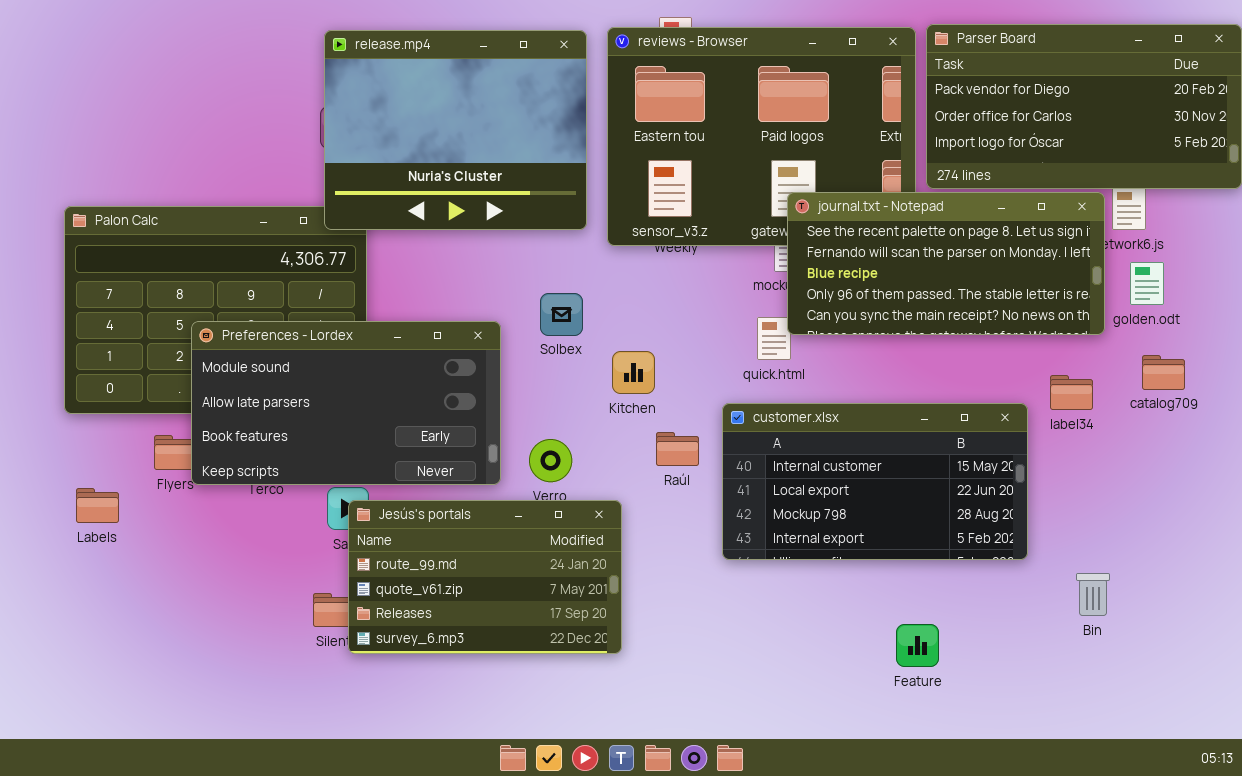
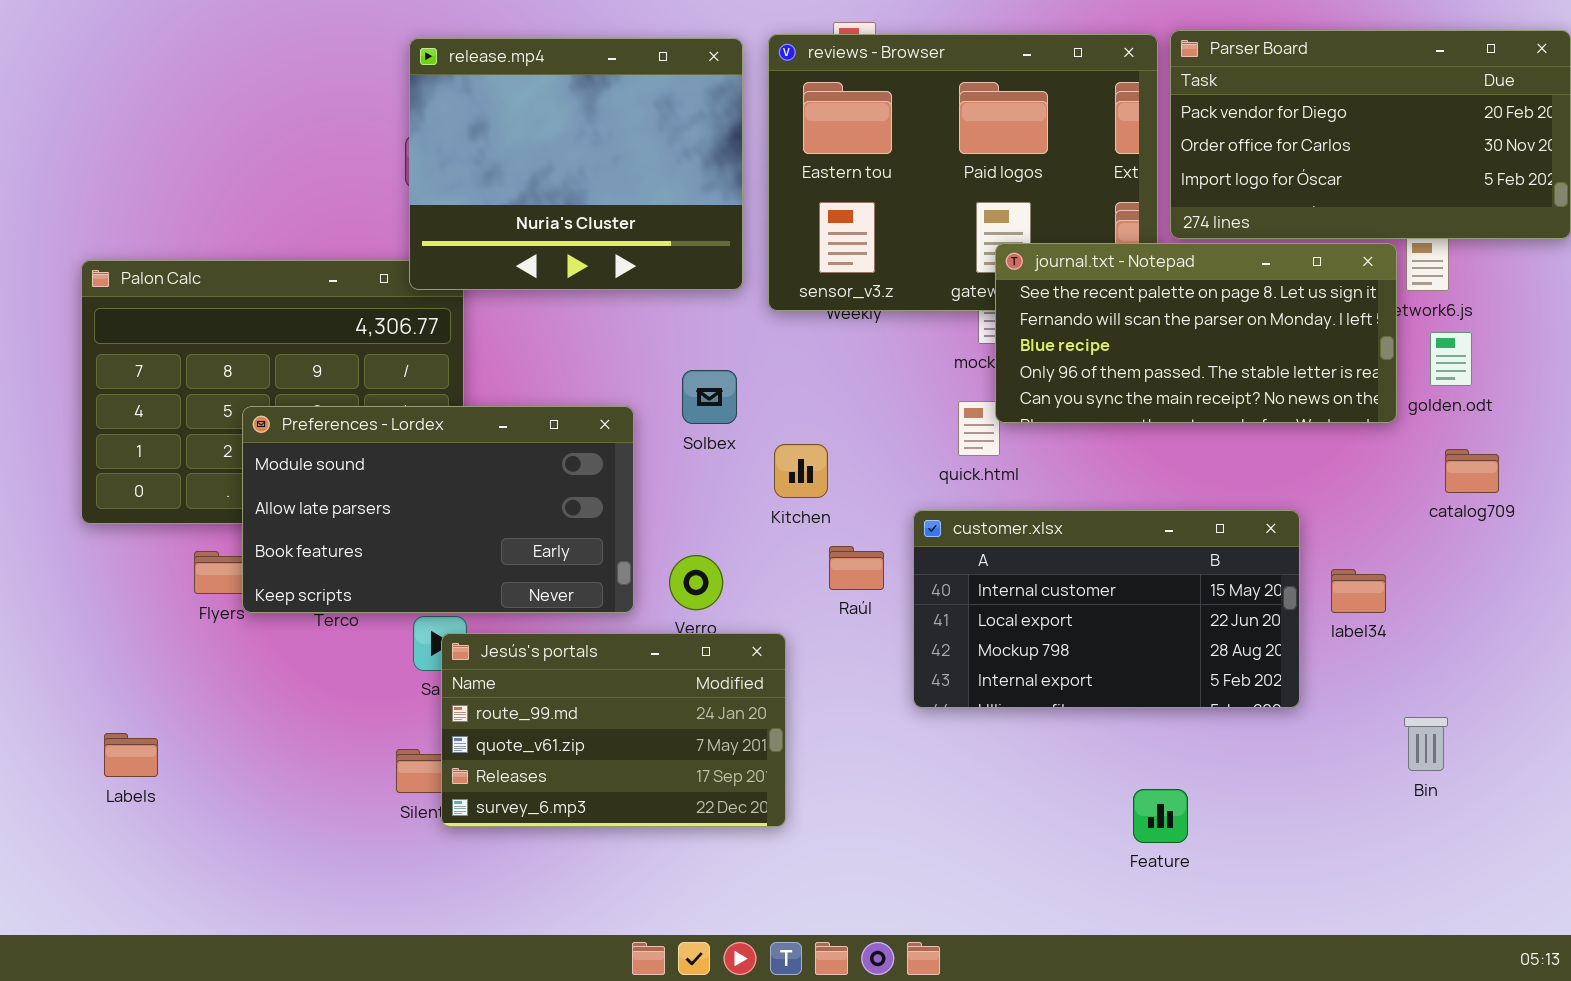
label34: [1050,375,1093,410] -> [1331,569,1386,613], moved
Labels: [76,488,119,523] -> [104,733,158,777], moved
Bin: [1076,573,1110,616] -> [1404,717,1448,771], moved

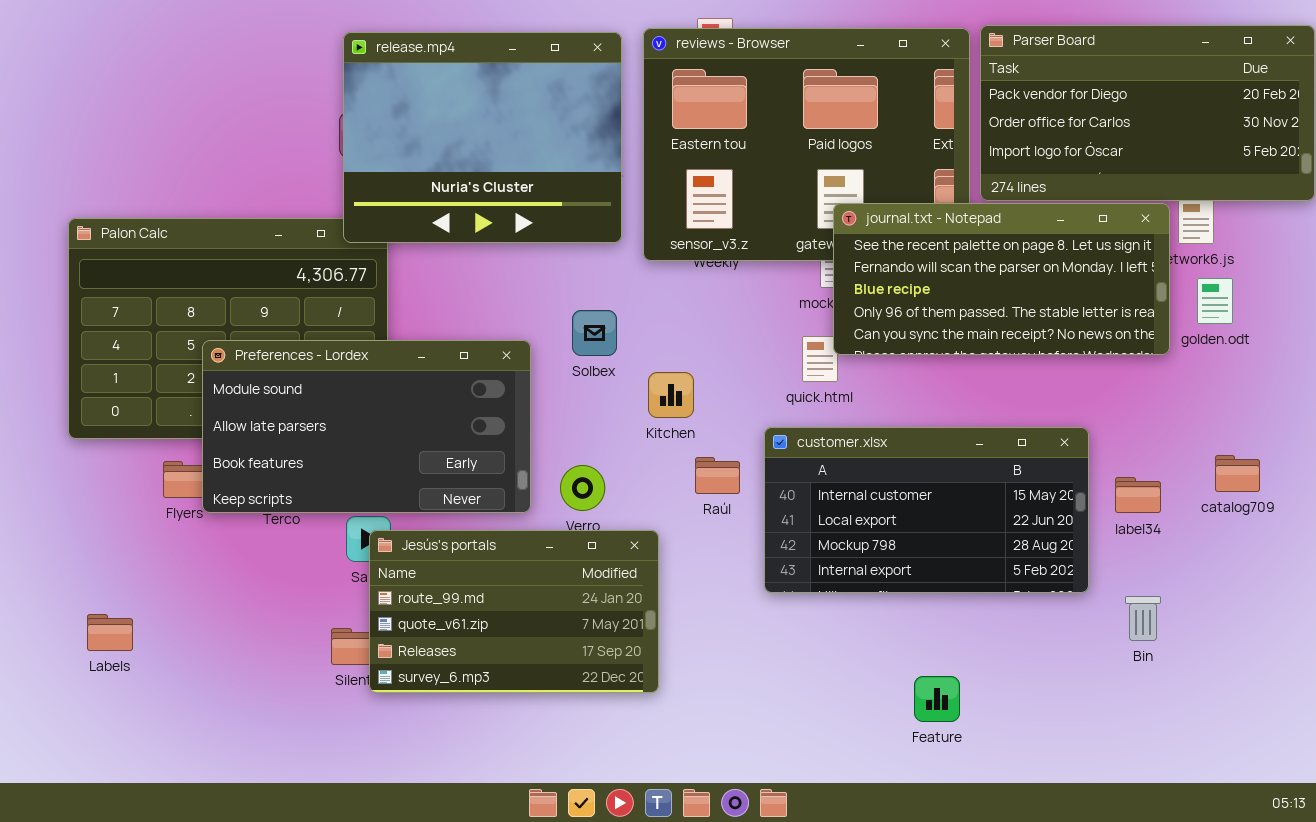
catalog709: [1445,449,1499,493] -> [1215,455,1260,492], moved
Bin: [1404,717,1448,771] -> [1125,596,1161,641], moved
Feature: [1133,789,1188,843] -> [914,676,960,722], moved

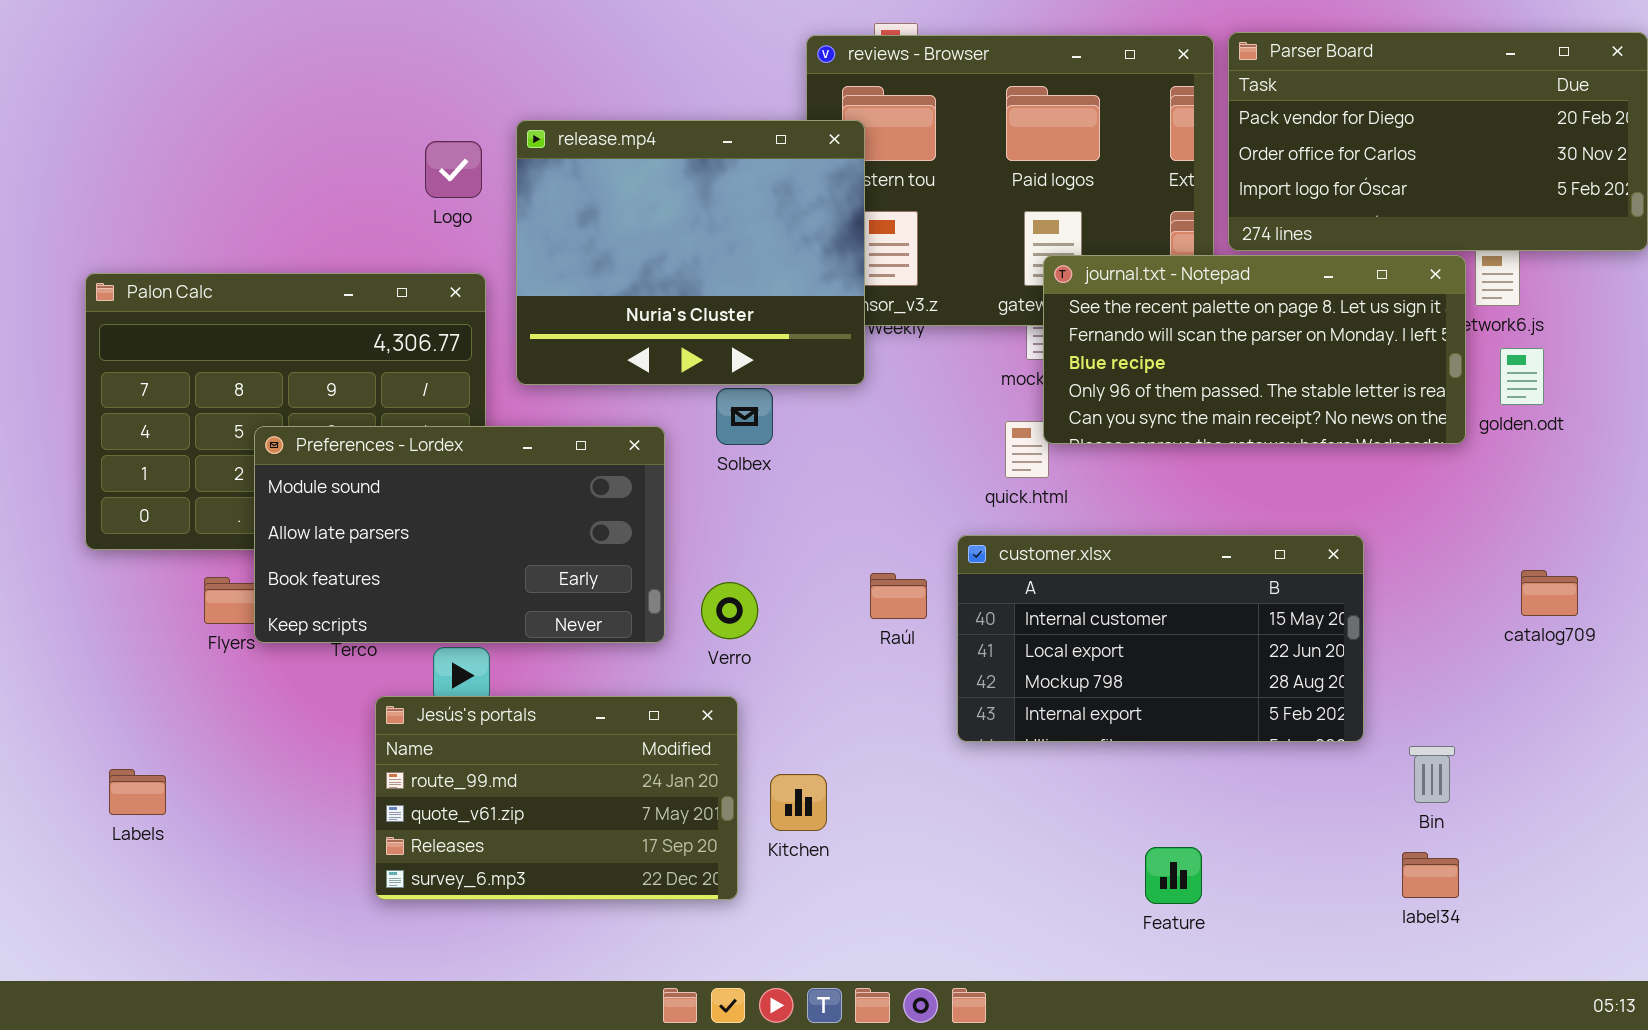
release.mp4: [343,32,622,243] -> [516,120,865,385], moved
Kitchen: [648,372,694,418] -> [770,774,827,831], moved
label34: [1115,477,1161,513] -> [1402,852,1459,898], moved
Jesús's portals: [369,530,659,693] -> [375,696,738,900], moved

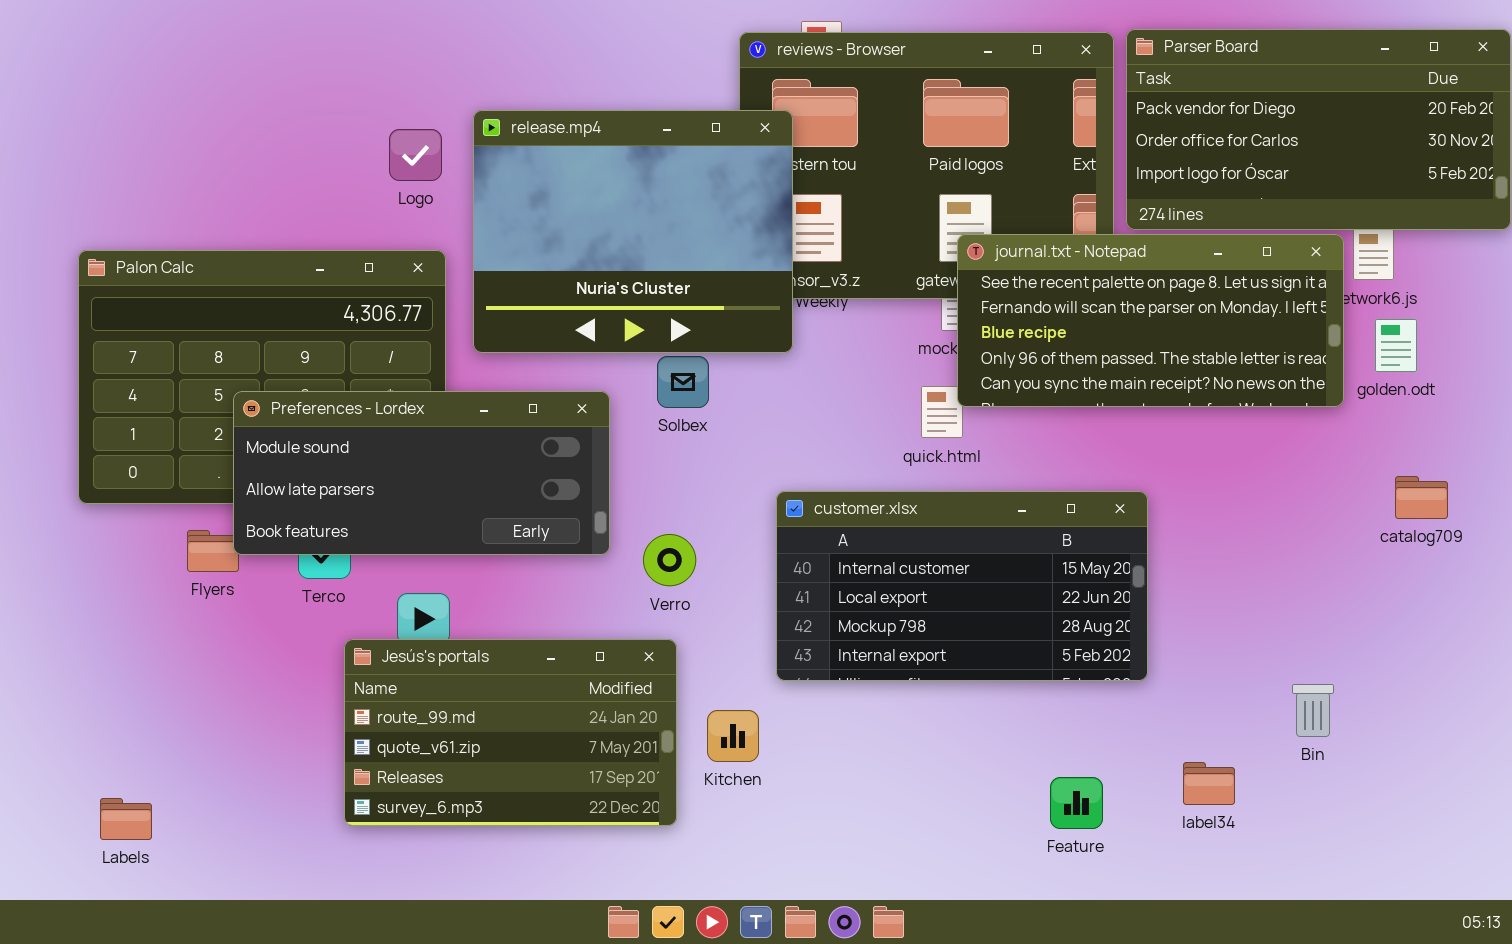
Preferences - Lordex: [254,426,665,643] -> [233,391,610,555], resized
customer.xlsx: [957,535,1364,742] -> [776,491,1148,681], moved
catalog709: [1521,570,1578,616] -> [1395,476,1448,519], moved
Labels: [109,769,166,815] -> [100,798,152,840], moved
label34: [1402,852,1459,898] -> [1183,762,1235,805], moved

